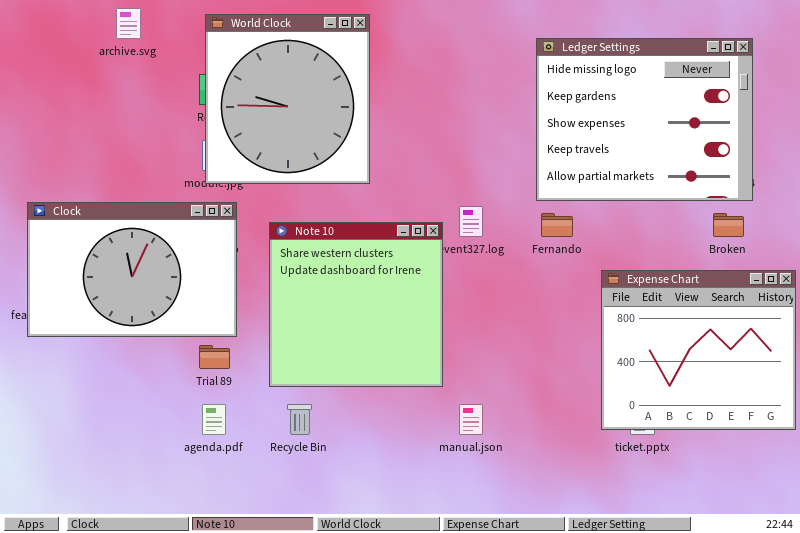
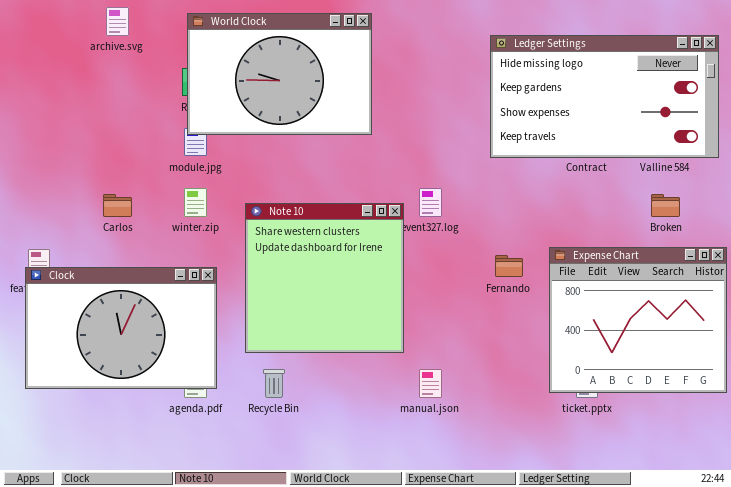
World Clock: [205,14,370,184] -> [187,13,372,135], resized
Ledger Settings: [536,38,753,201] -> [490,35,719,158], resized
Clock: [27,202,237,337] -> [25,267,217,389], moved
Fernando: [541,213,573,237] -> [495,255,523,277], moved

